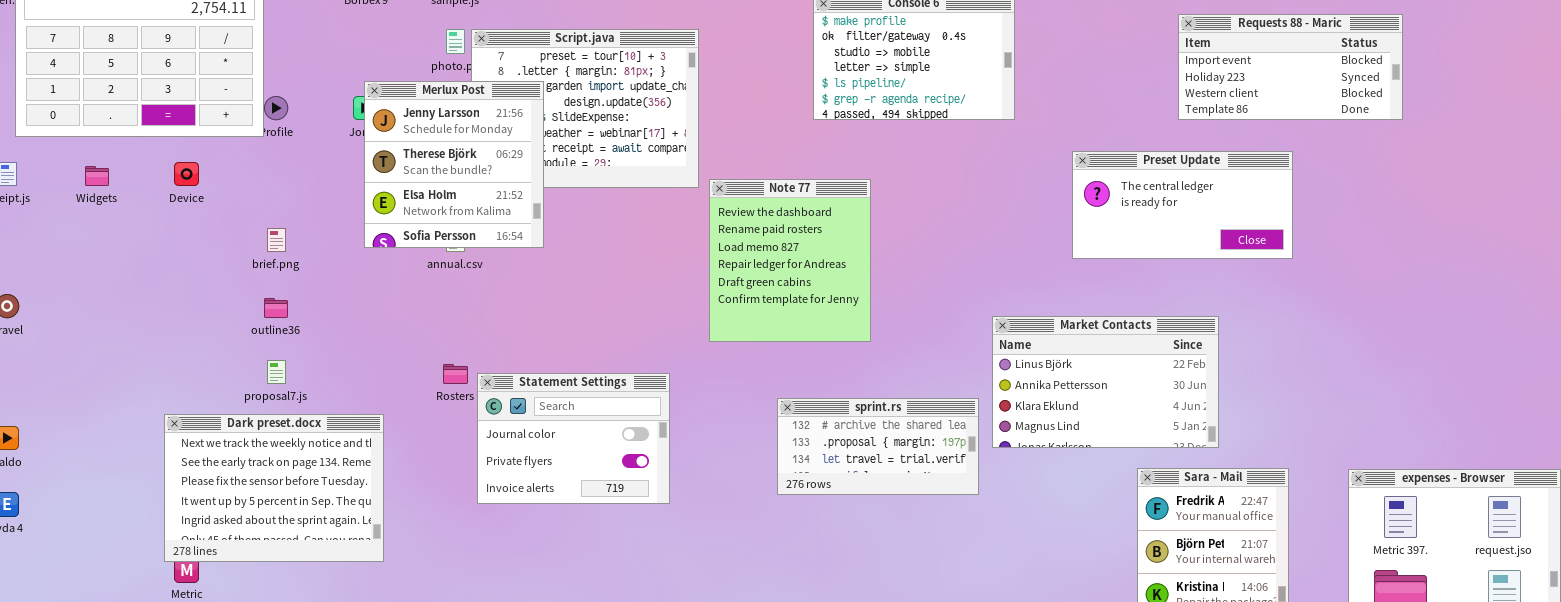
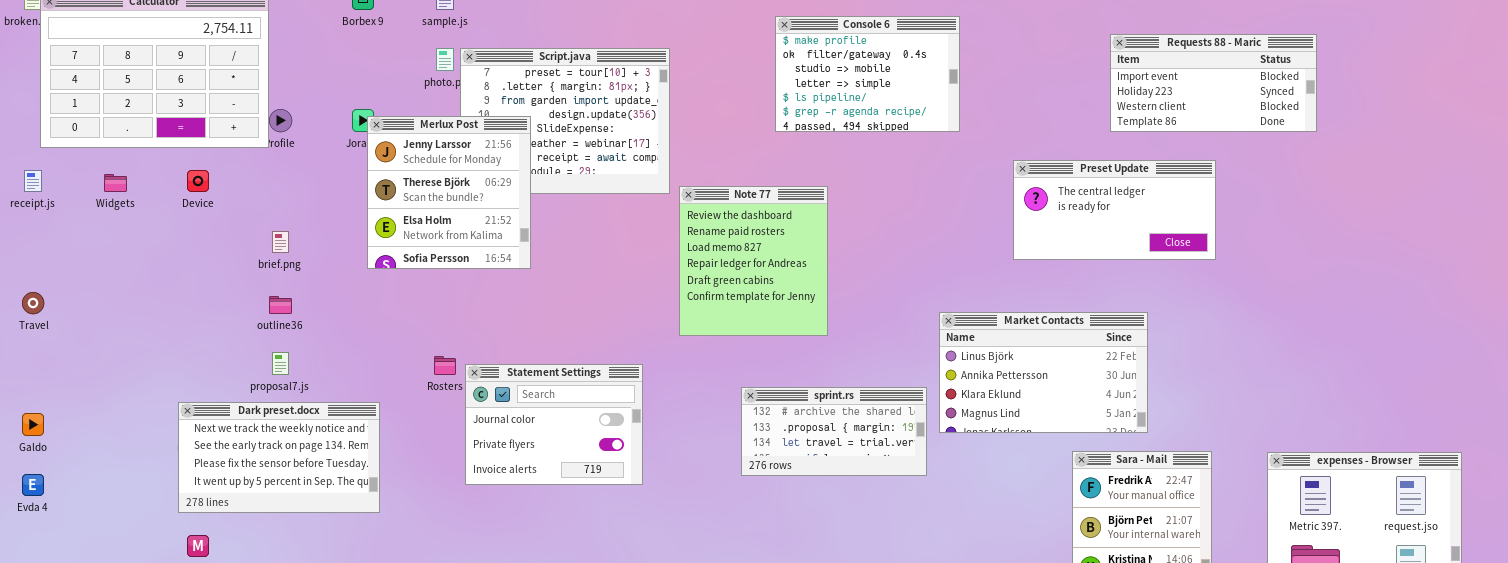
Merlux Post: [364,81,544,248] -> [367,116,531,269], moved
Dark preset.docx: [164,414,384,562] -> [178,402,380,513], resized

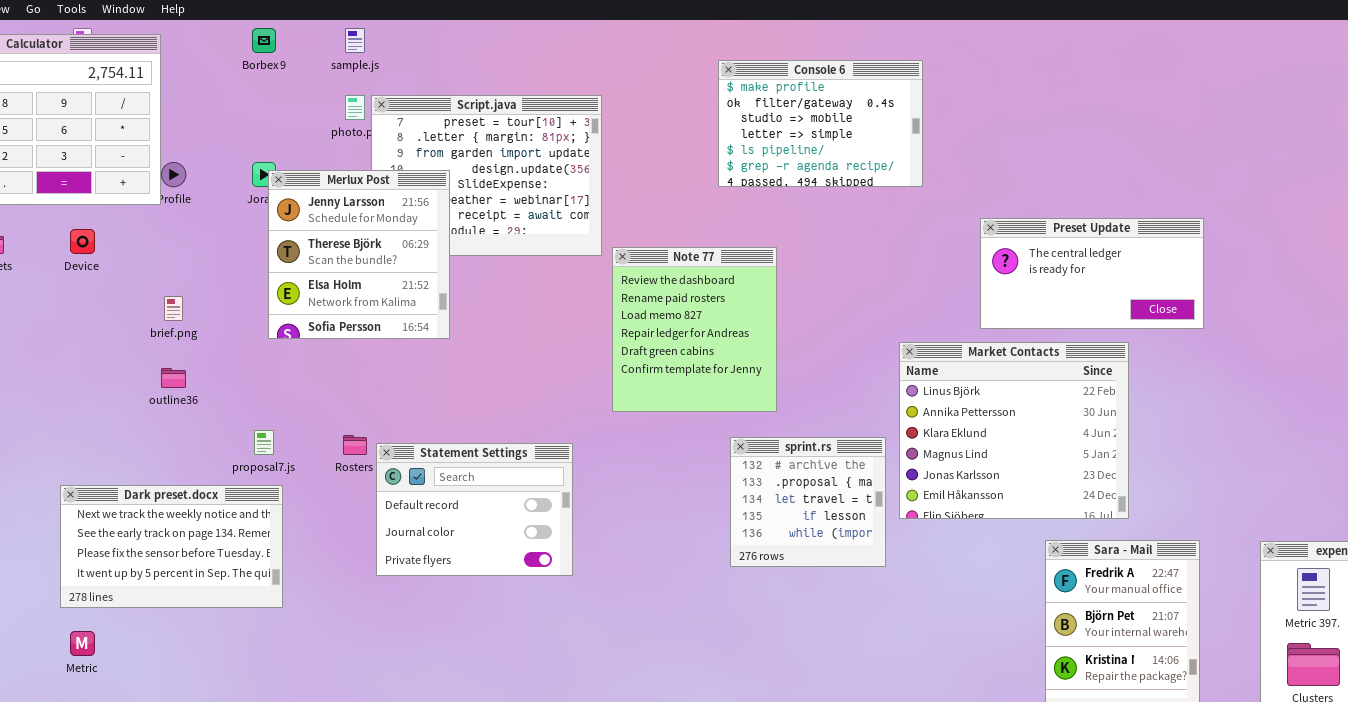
Requests 88 - Maric: [1110,34,1317,132] -> none, closed
Market Contacts: [939,312,1148,433] -> [899,342,1129,519], resized
proposal7.js: [272,352,289,375] -> [254,430,274,455], moved
Statement Settings: [465,364,643,485] -> [376,443,573,576], scrolled up 1 row
sprint.rs: [741,387,927,476] -> [730,437,886,567], resized

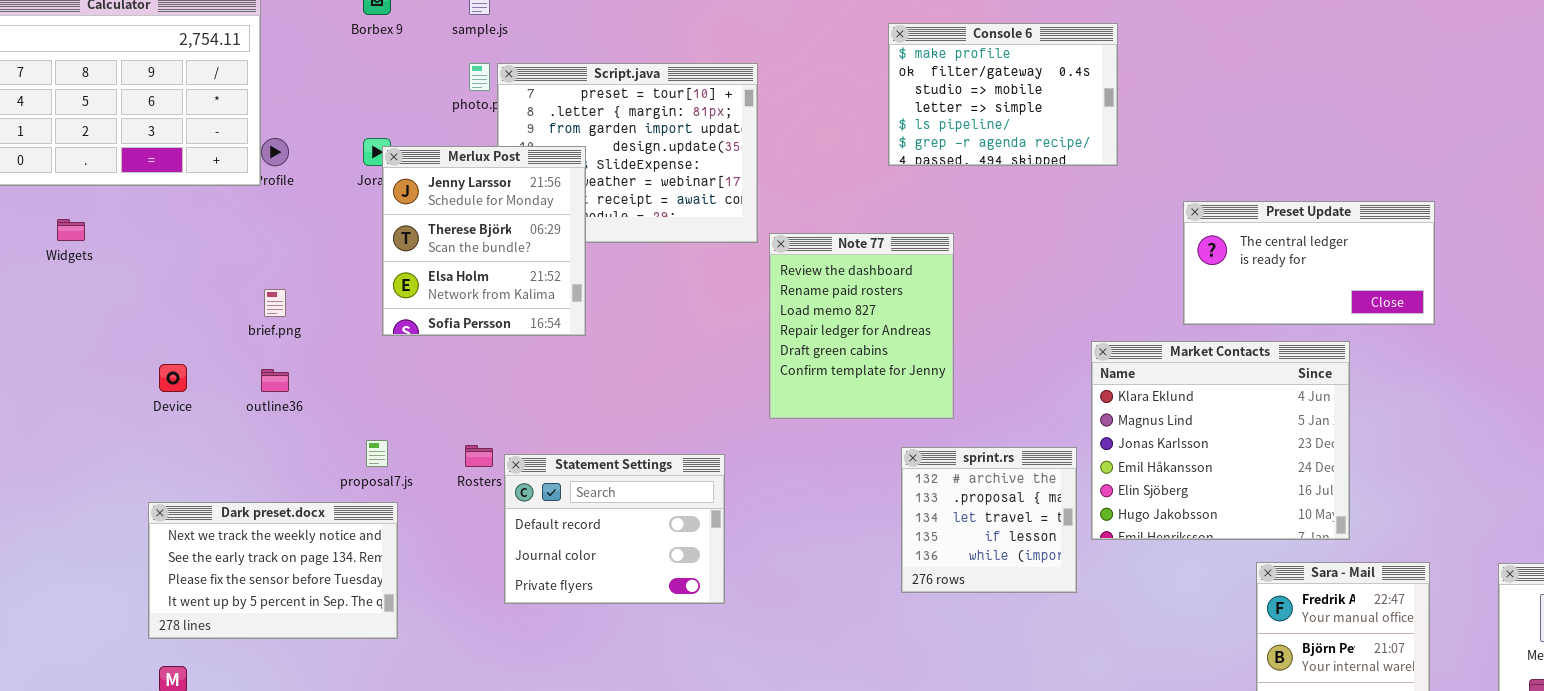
Device: [70,229,95,254] -> [159,364,187,392], moved
Market Contacts: [899,342,1129,519] -> [1091,341,1350,540], scrolled down 2 rows

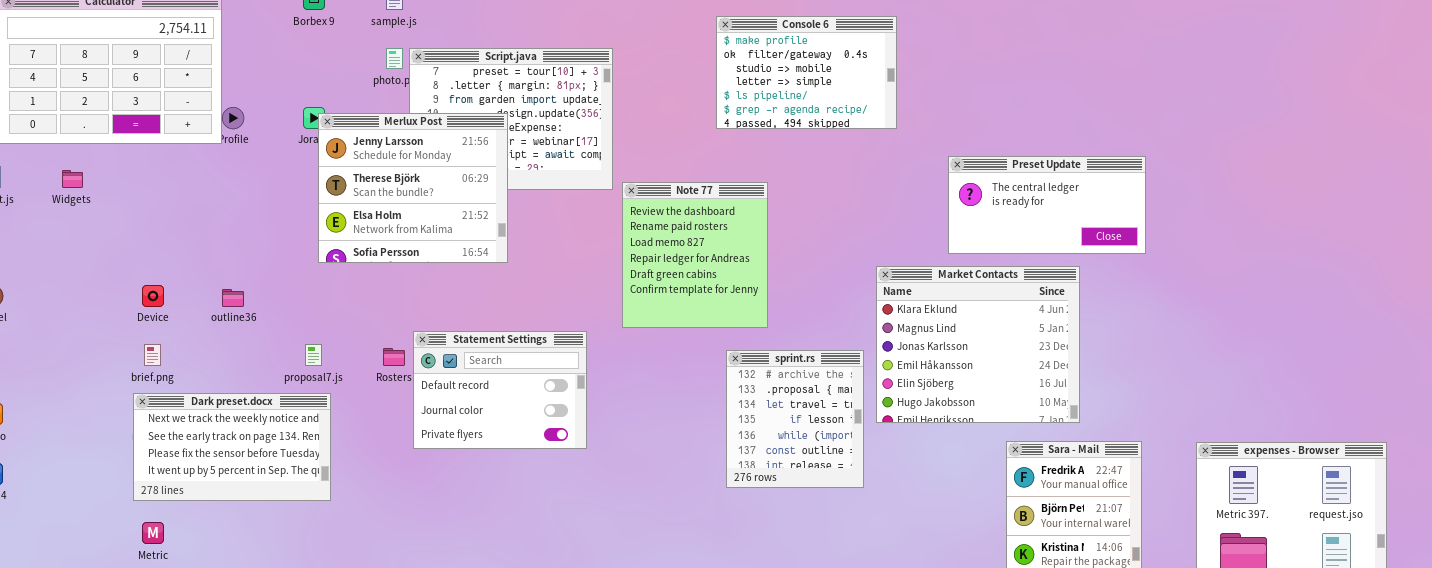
Merlux Post: [382,146,586,336] -> [318,113,508,263], resized
brief.png: [264,289,286,317] -> [144,344,161,366], moved
sprint.rs: [901,447,1077,593] -> [726,350,864,488], resized
Statement Settings: [504,454,725,604] -> [413,331,587,449], moved

